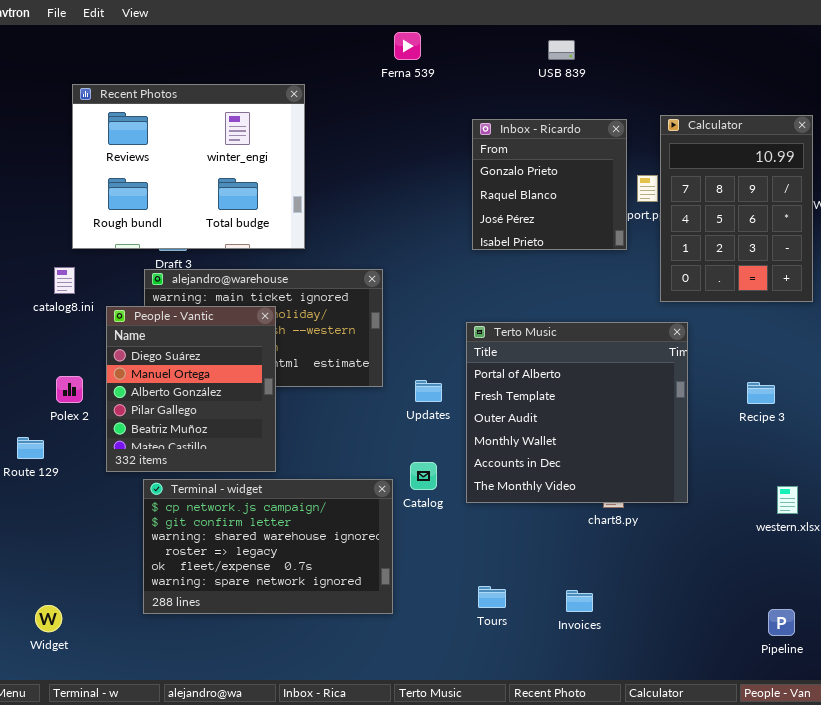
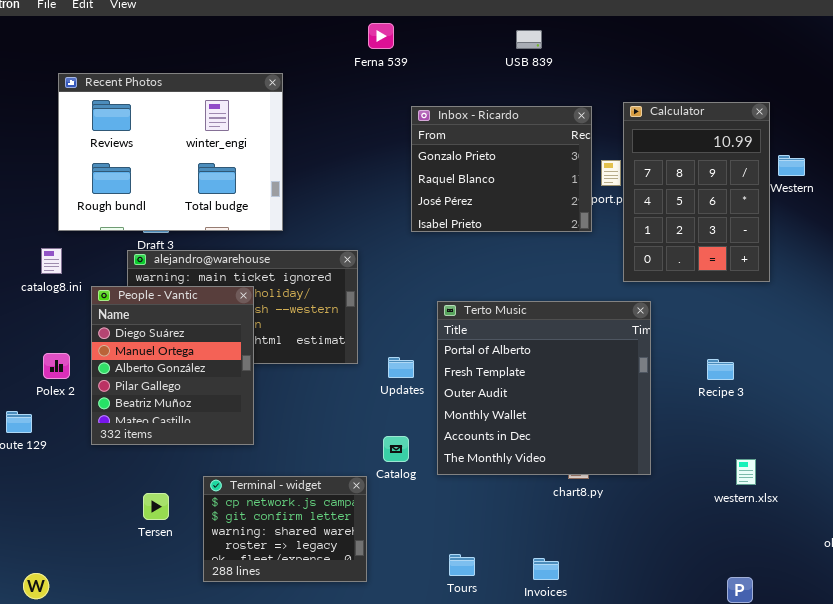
Inbox - Ricardo: [472,119,627,250] -> [411,106,592,232], resized
Terminal - widget: [143,479,393,614] -> [203,476,367,582], resized

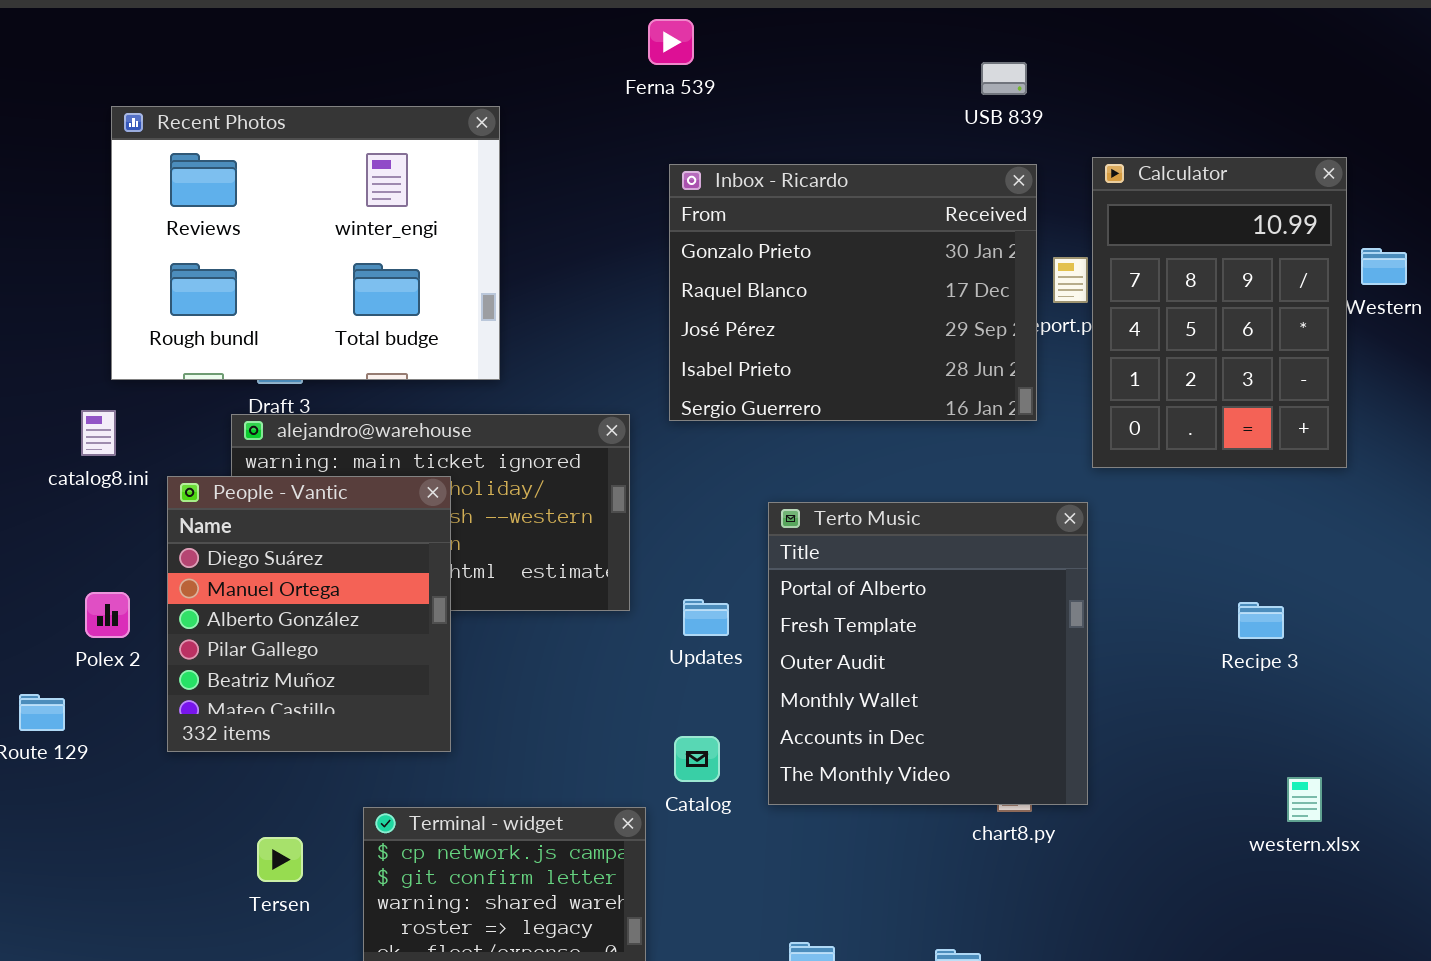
USB 839: [516,30,542,49] -> [981,62,1027,95], moved
Inbox - Ricardo: [411,106,592,232] -> [669,164,1037,421], resized
Terto Music: [437,301,651,475] -> [768,502,1088,805], resized

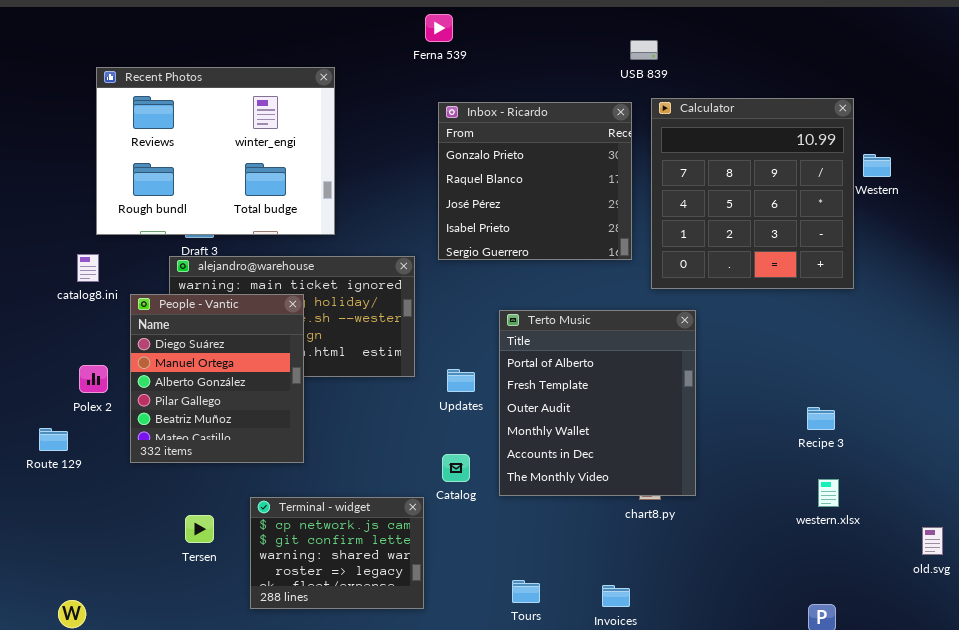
Calculator: [1092,157,1347,468] -> [651,98,854,289], resized
Inbox - Ricardo: [669,164,1037,421] -> [438,102,632,260], resized
Recipe 3: [1238,602,1284,639] -> [807,407,835,430], moved

